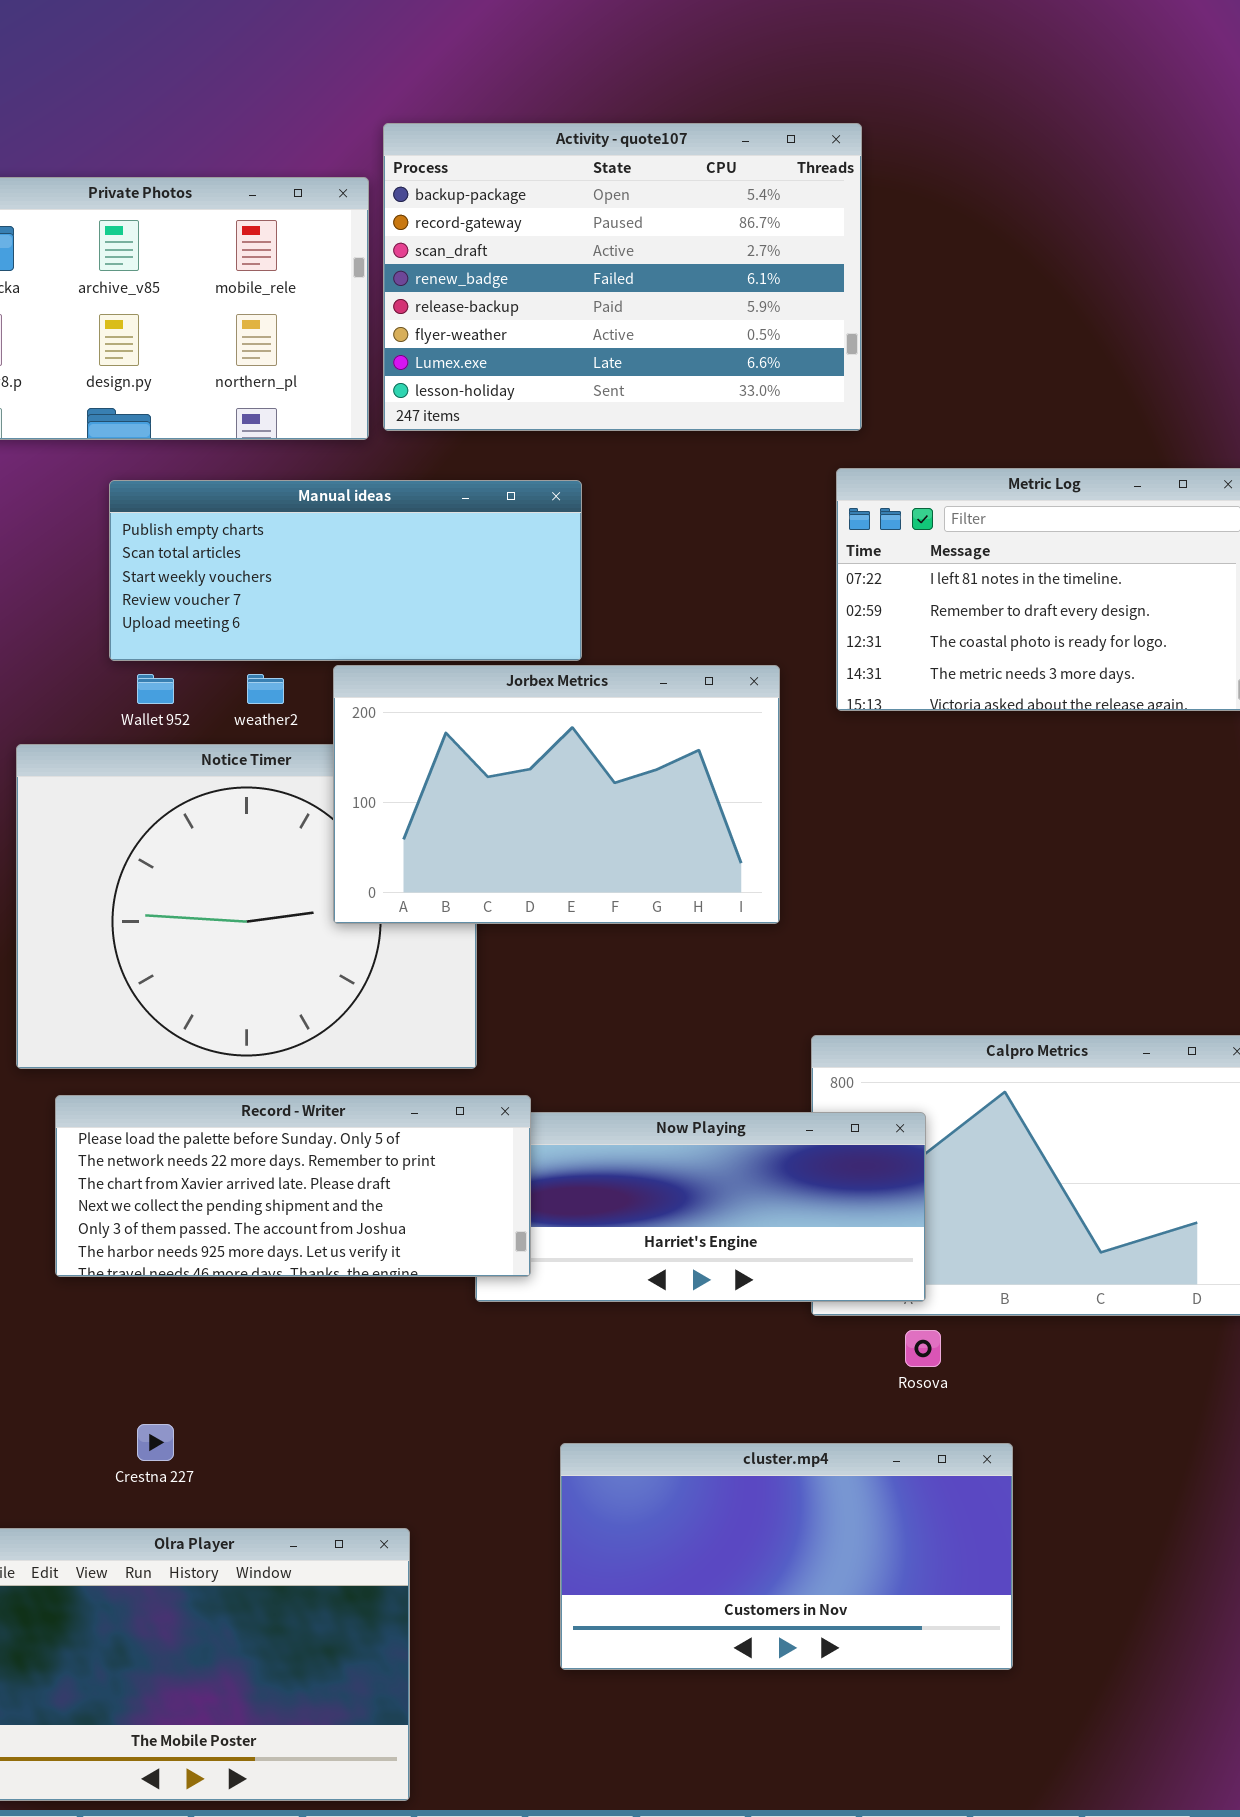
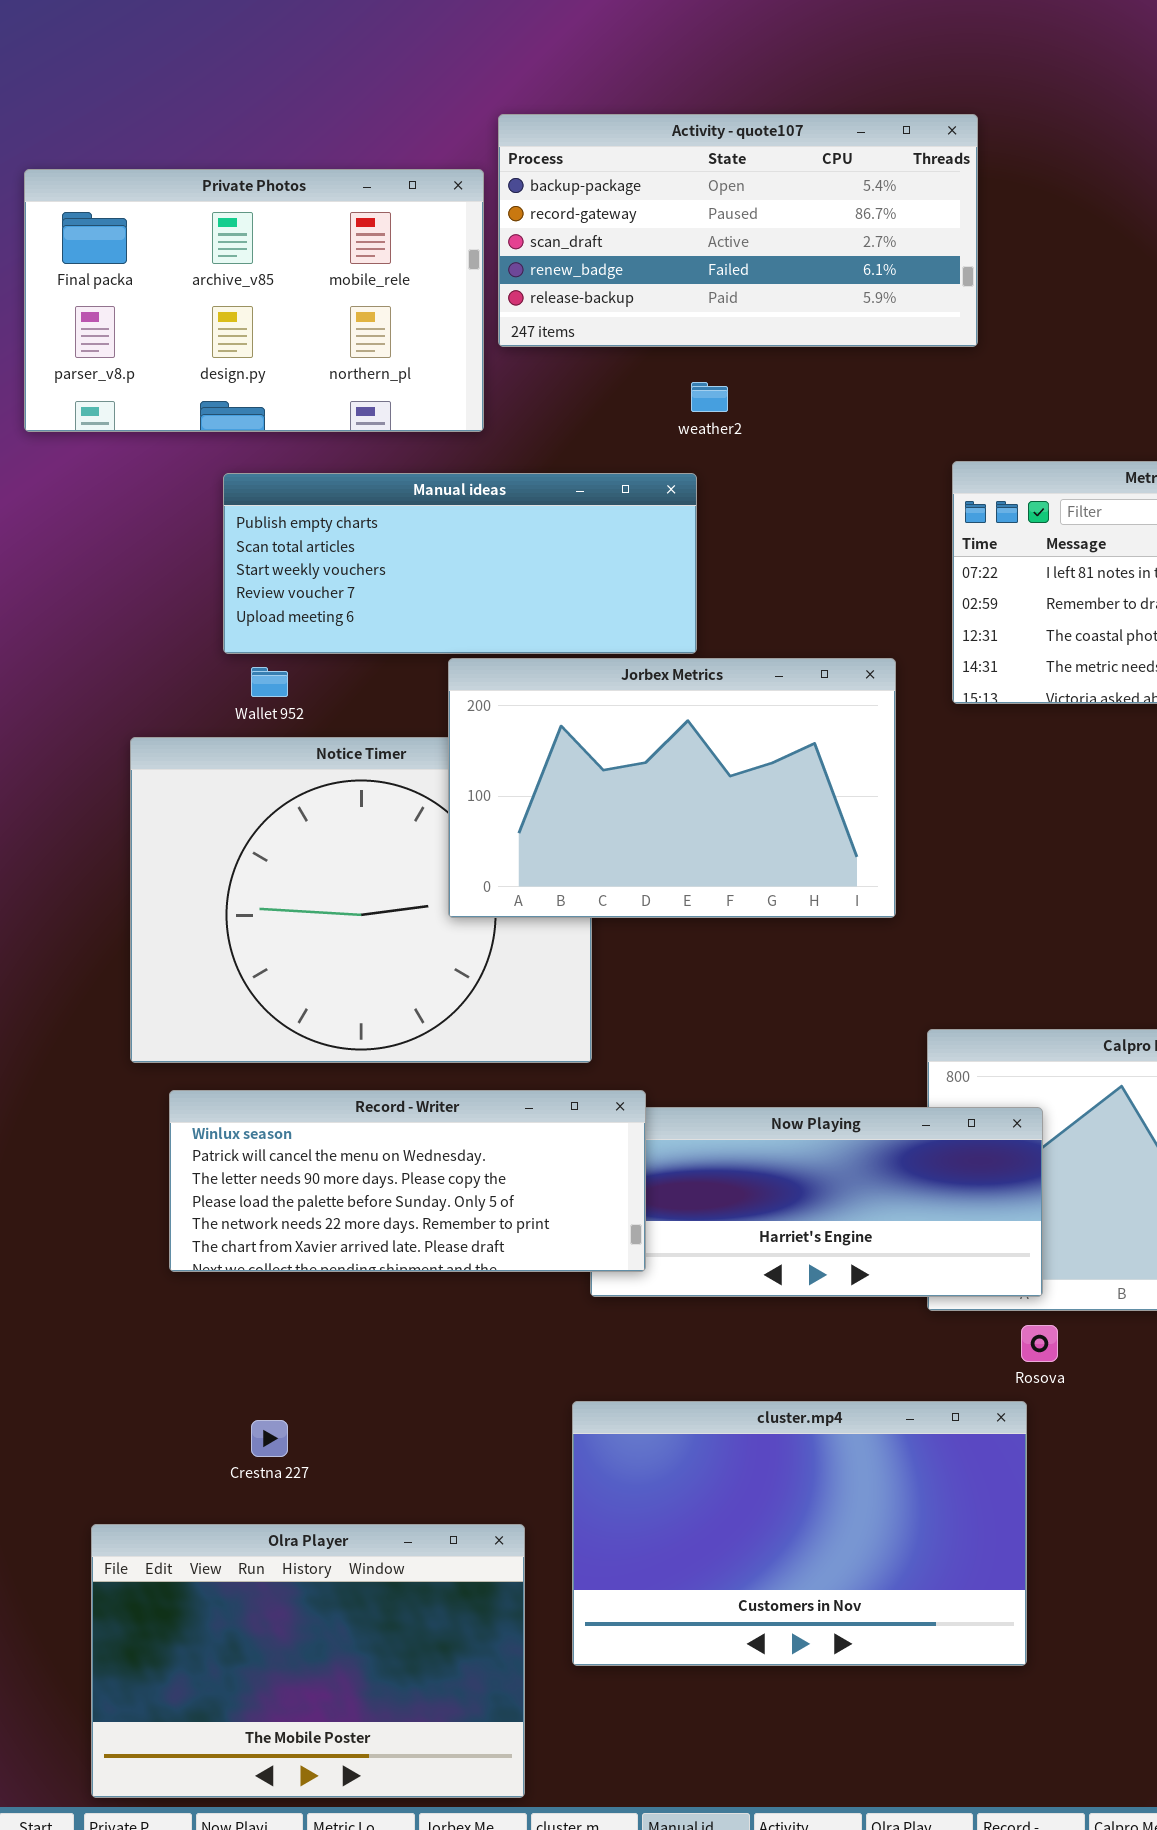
Activity - quote107: [383,123,862,431] -> [498,114,978,347], resized
weather2: [247,674,284,704] -> [691,382,728,412], moved
Record - Writer: [55,1095,531,1277] -> [169,1090,646,1272], scrolled up 3 rows
cluster.mp4: [560,1443,1013,1670] -> [572,1401,1027,1666], moved, resized

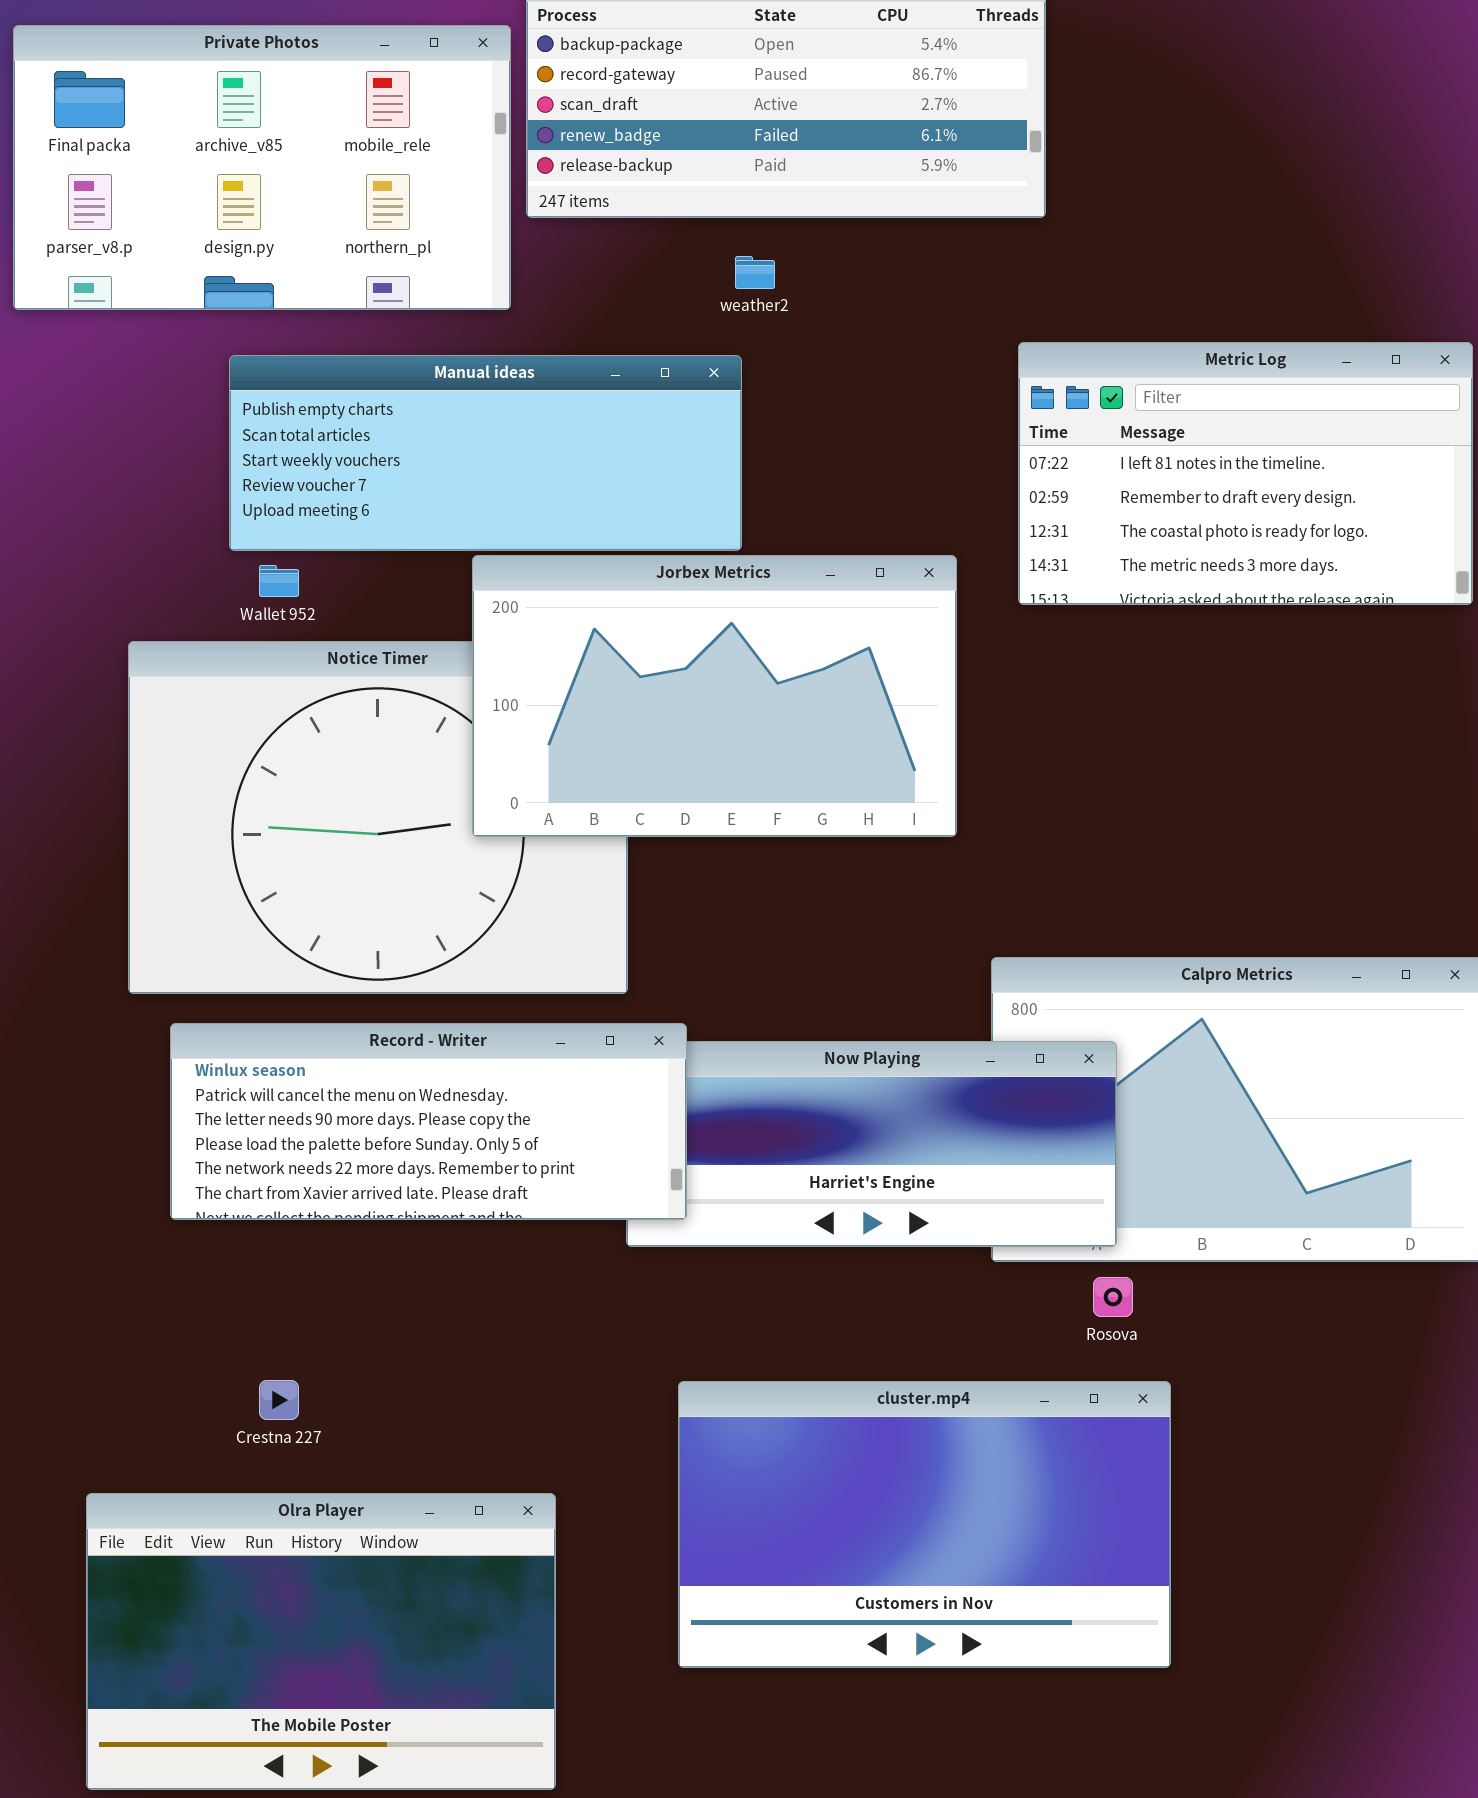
cluster.mp4: [572,1401,1027,1666] -> [678,1381,1171,1668], moved

